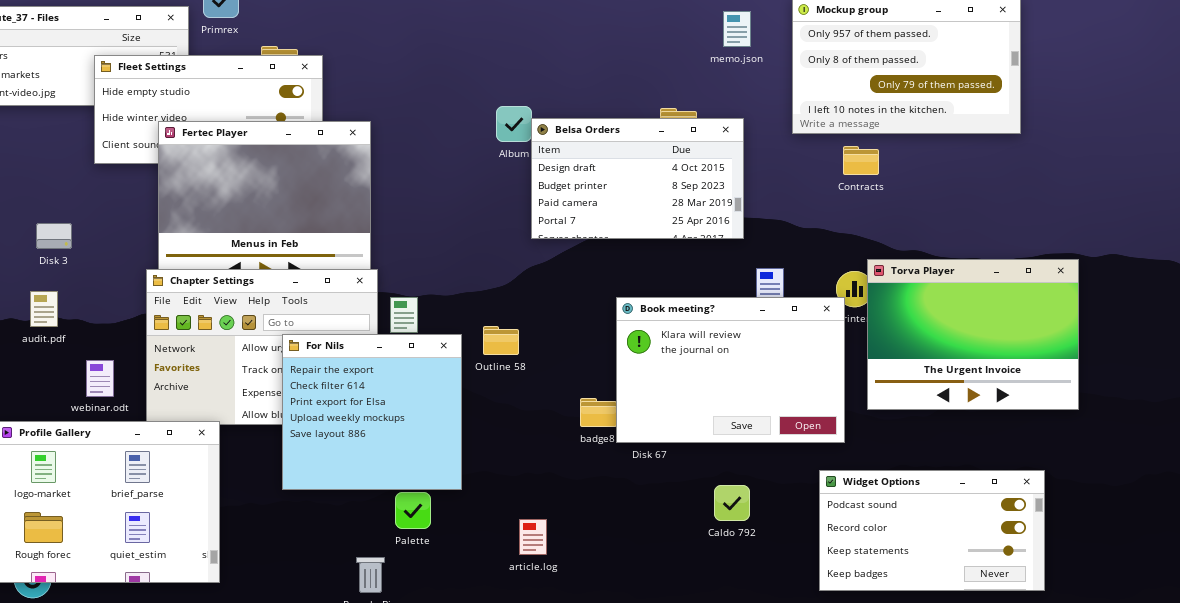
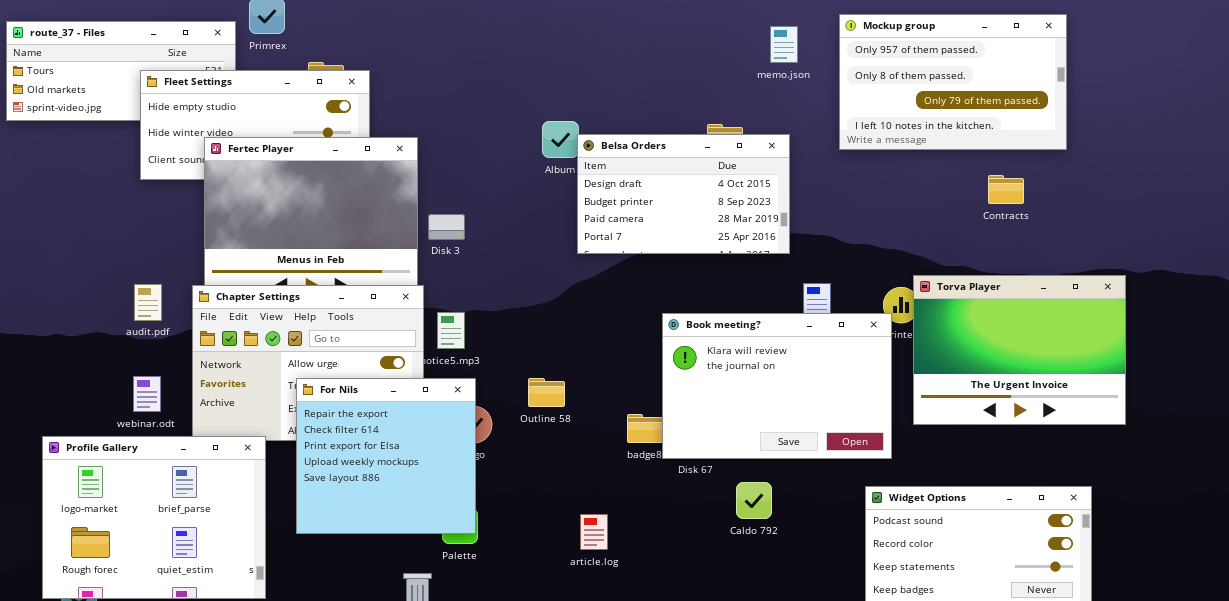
Contracts: [843,146,879,175] -> [988,175,1024,204], moved
Disk 3: [36,223,72,249] -> [428,214,465,240], moved
audit.pdf: [30,291,58,327] -> [134,284,162,321], moved
Outline 58: [483,326,519,355] -> [528,378,565,407], moved
For Nils: [282,334,462,490] -> [296,378,476,534], moved
Caldo 792: [714,485,750,521] -> [736,482,772,519], moved
article.log: [519,519,547,555] -> [580,514,608,550], moved

